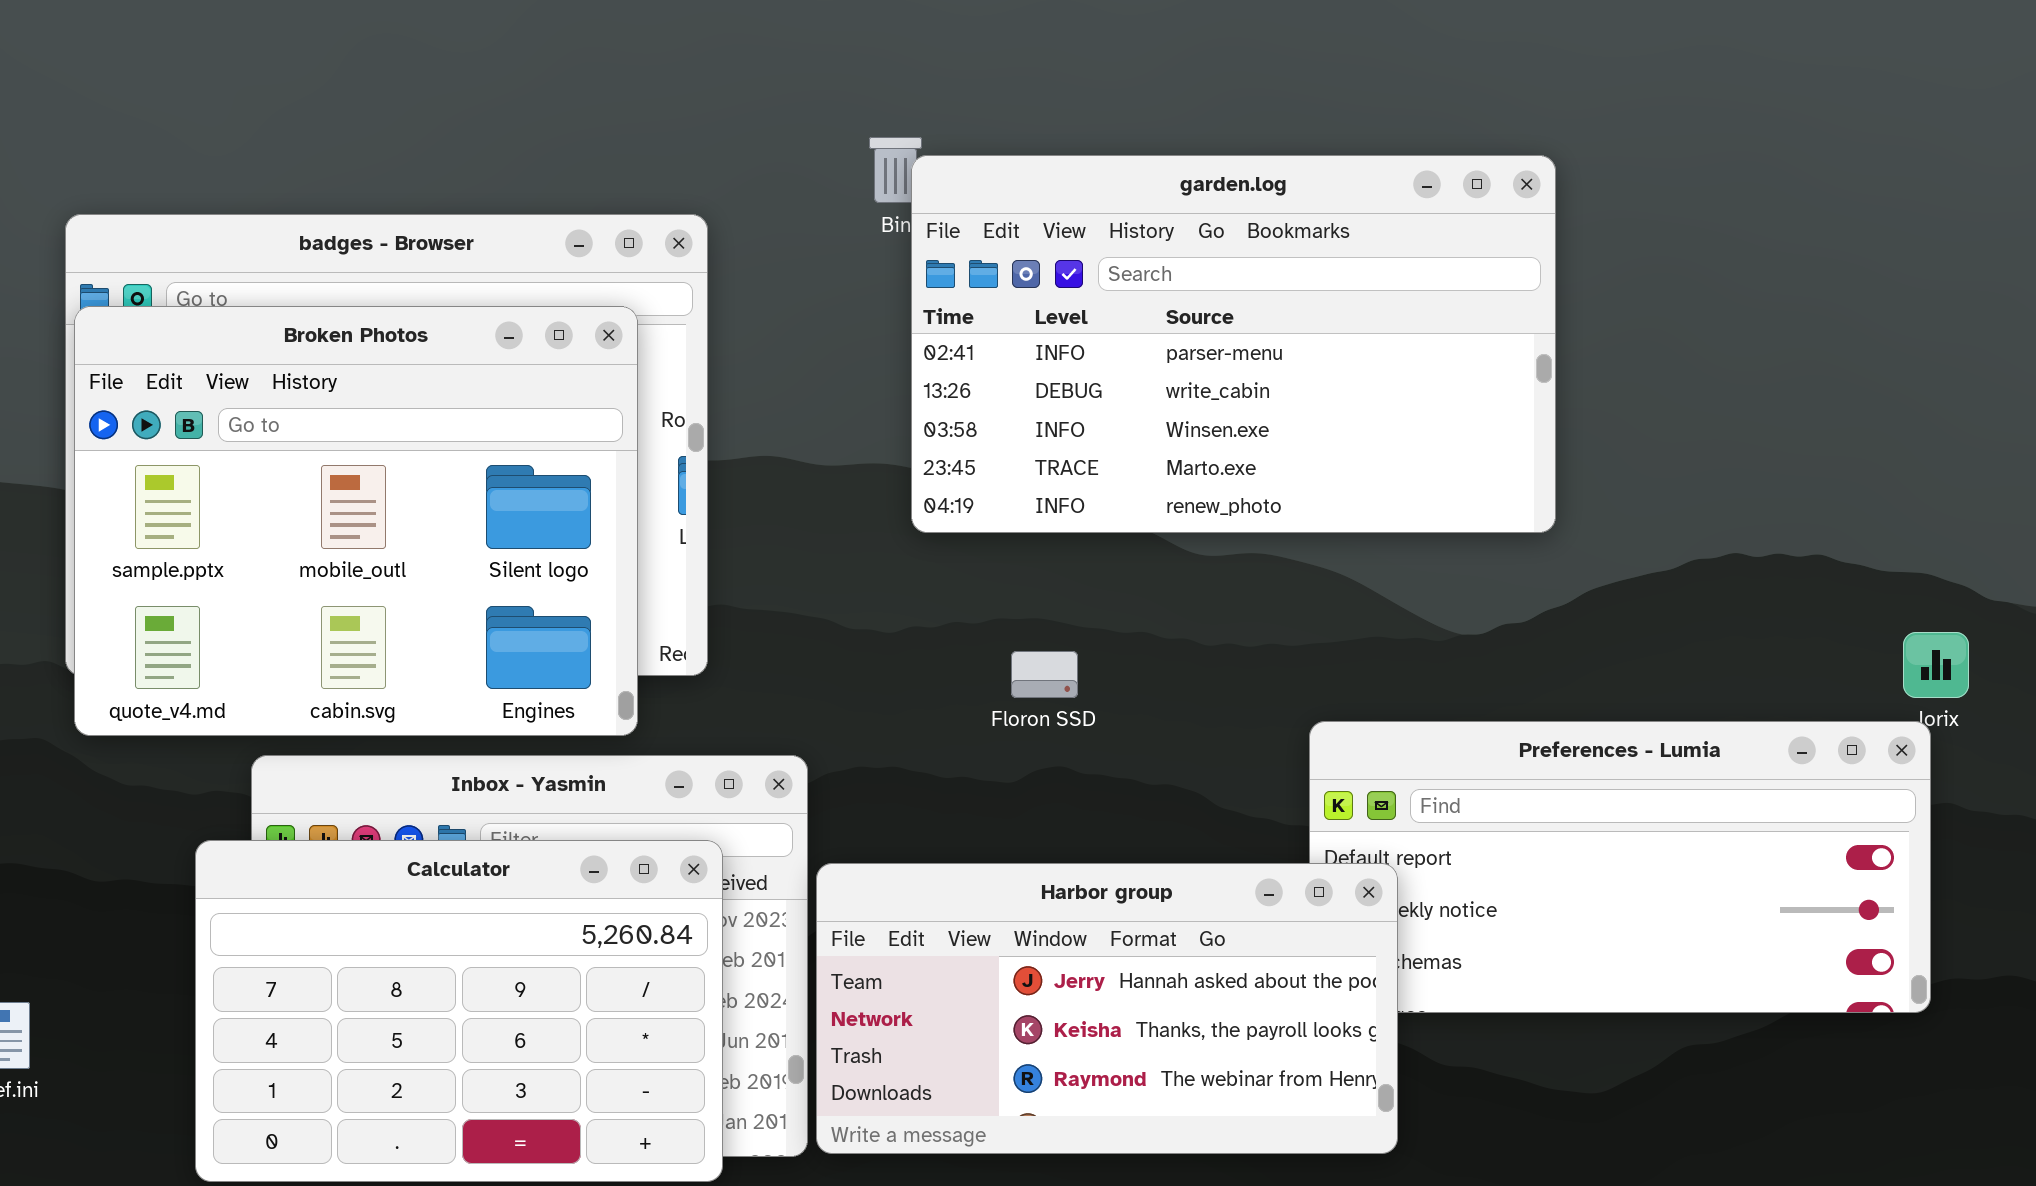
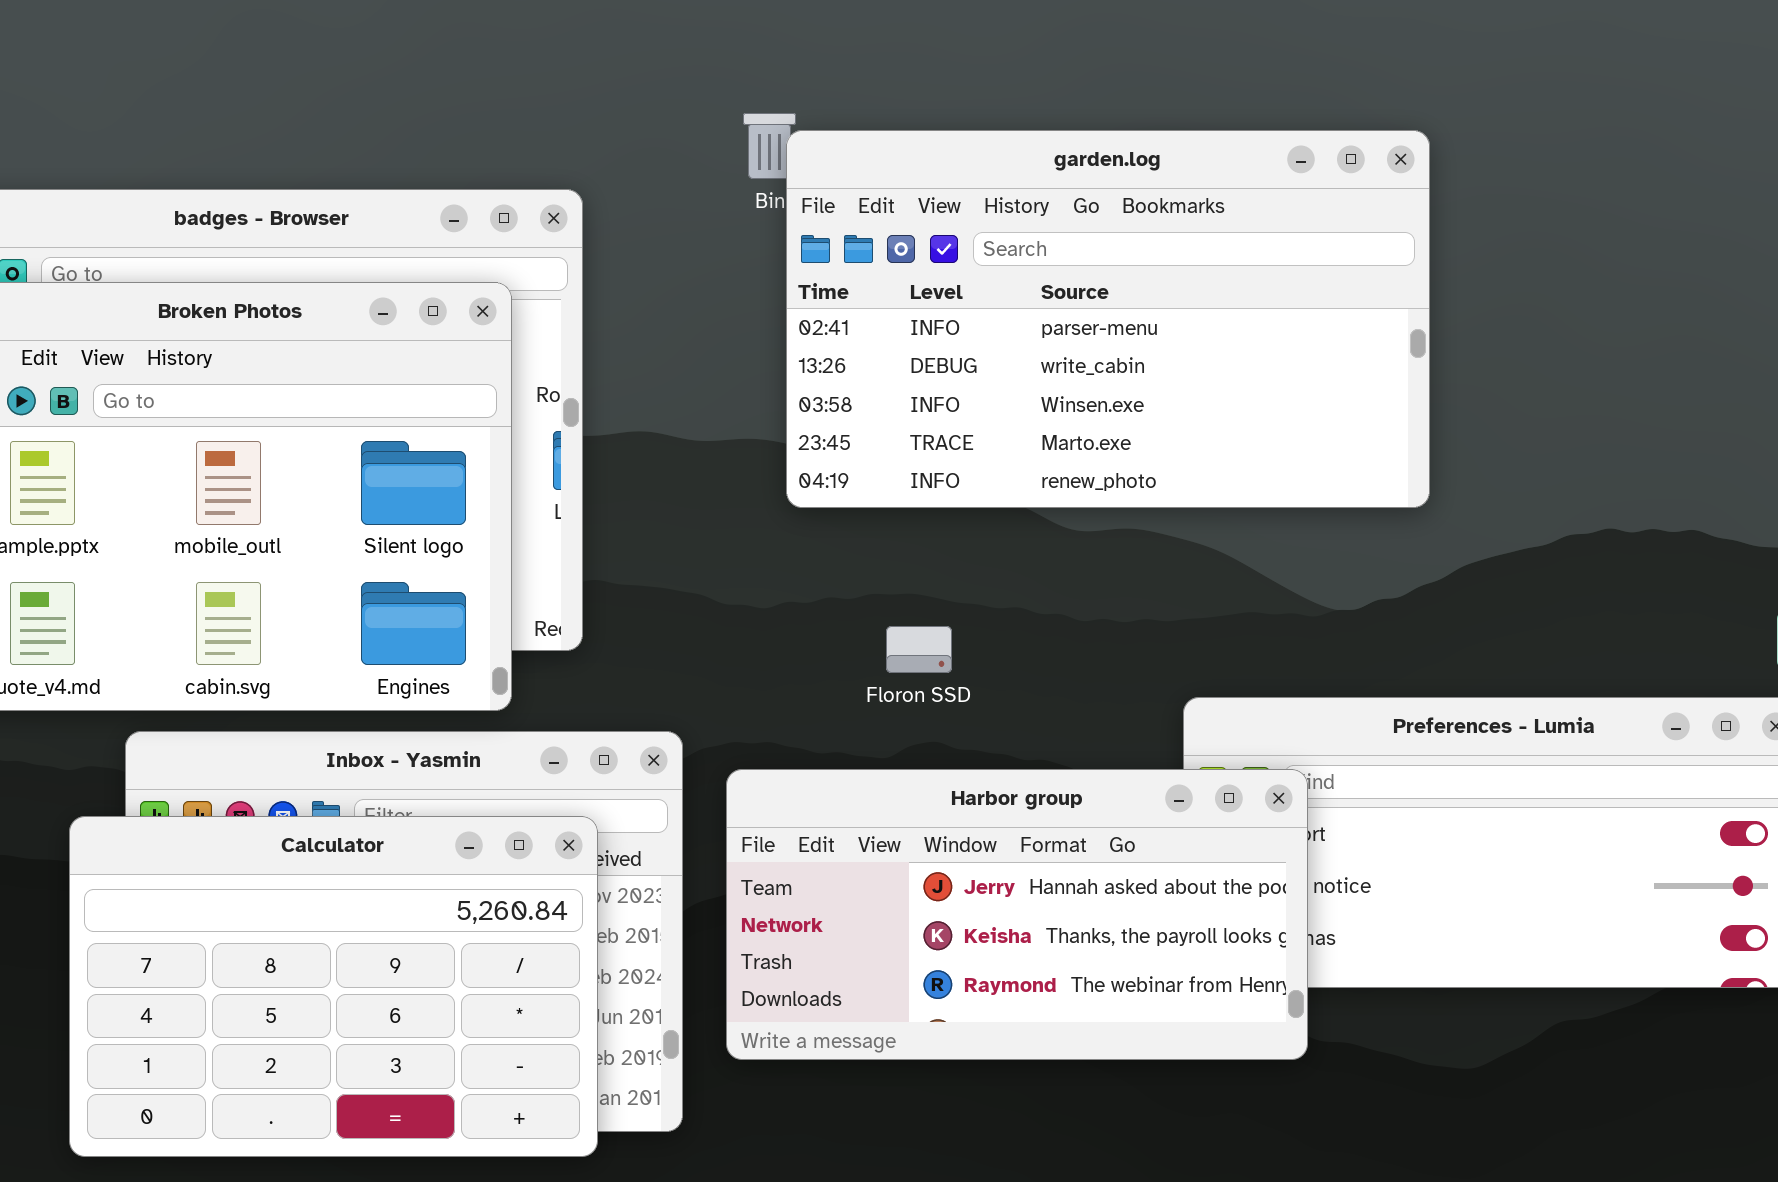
Harbor group: [816,863,1398,1154] -> [726,769,1308,1060], moved

